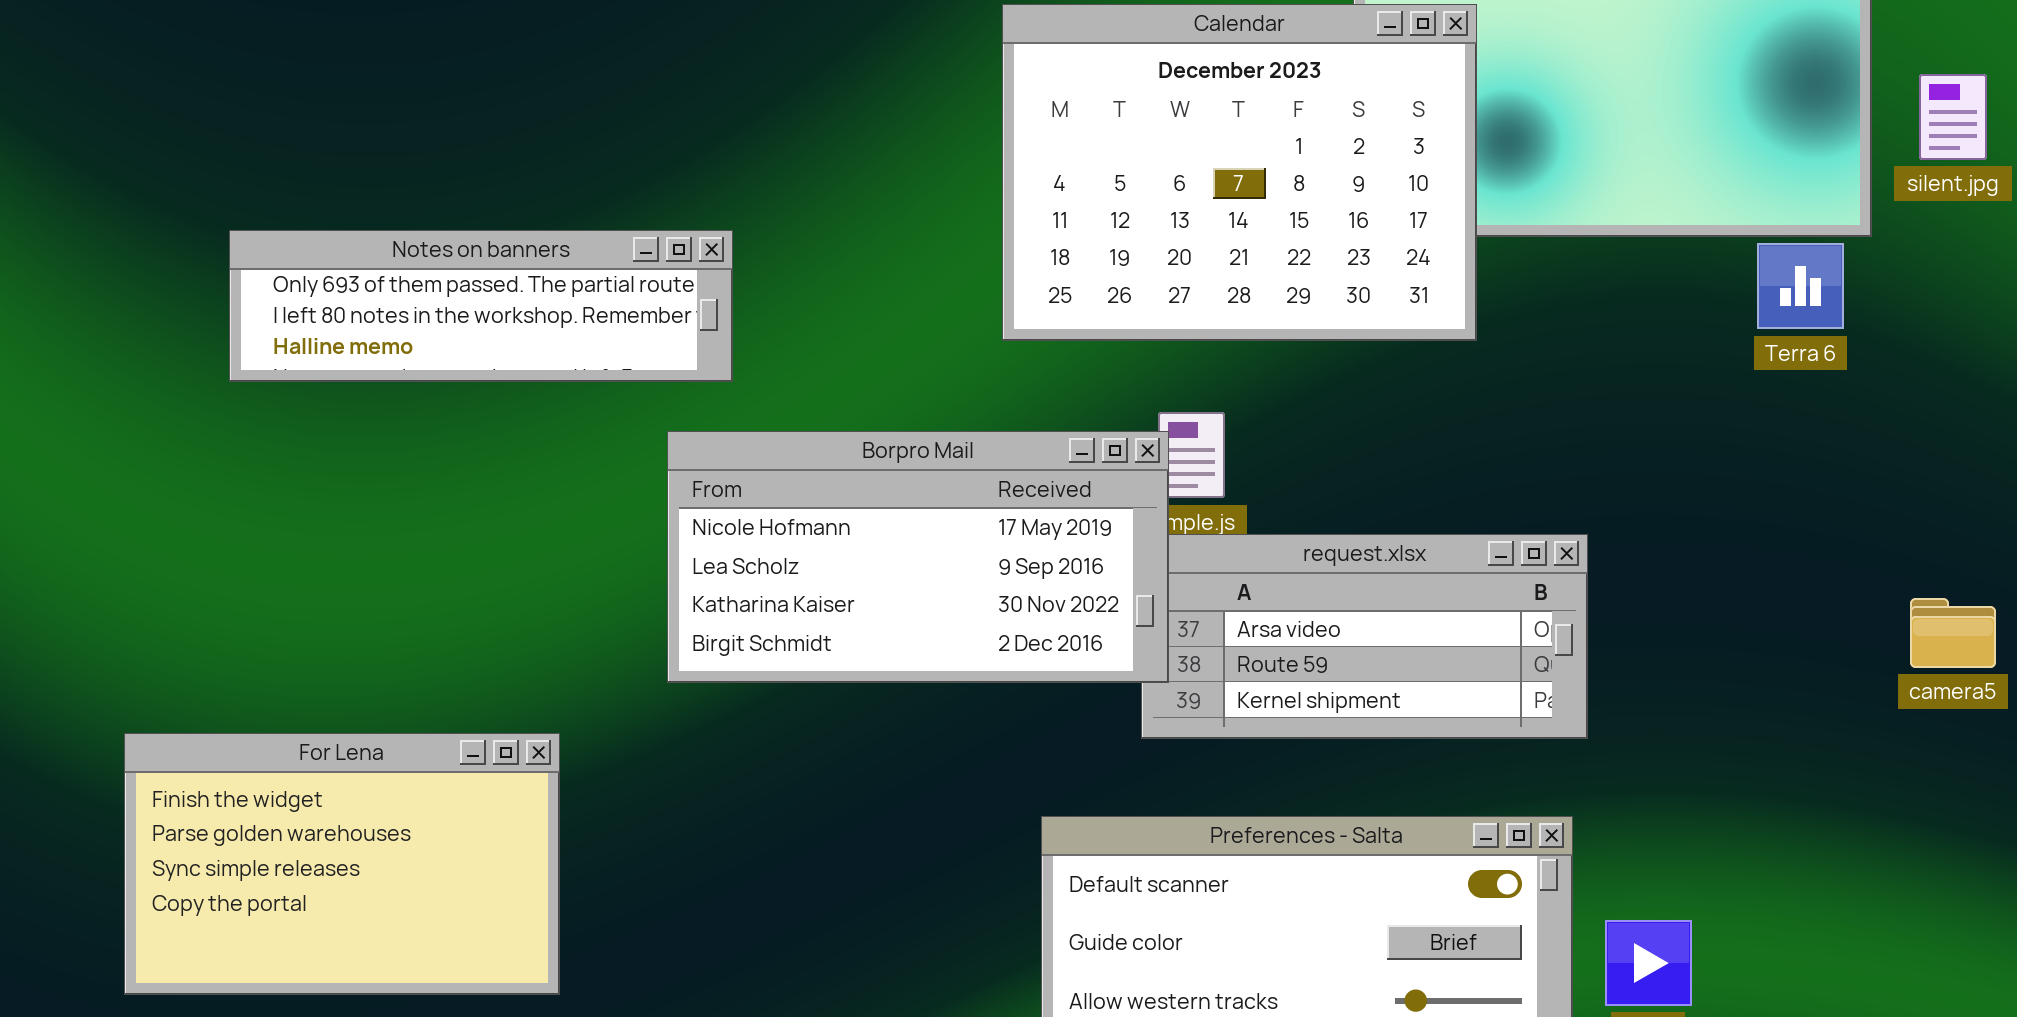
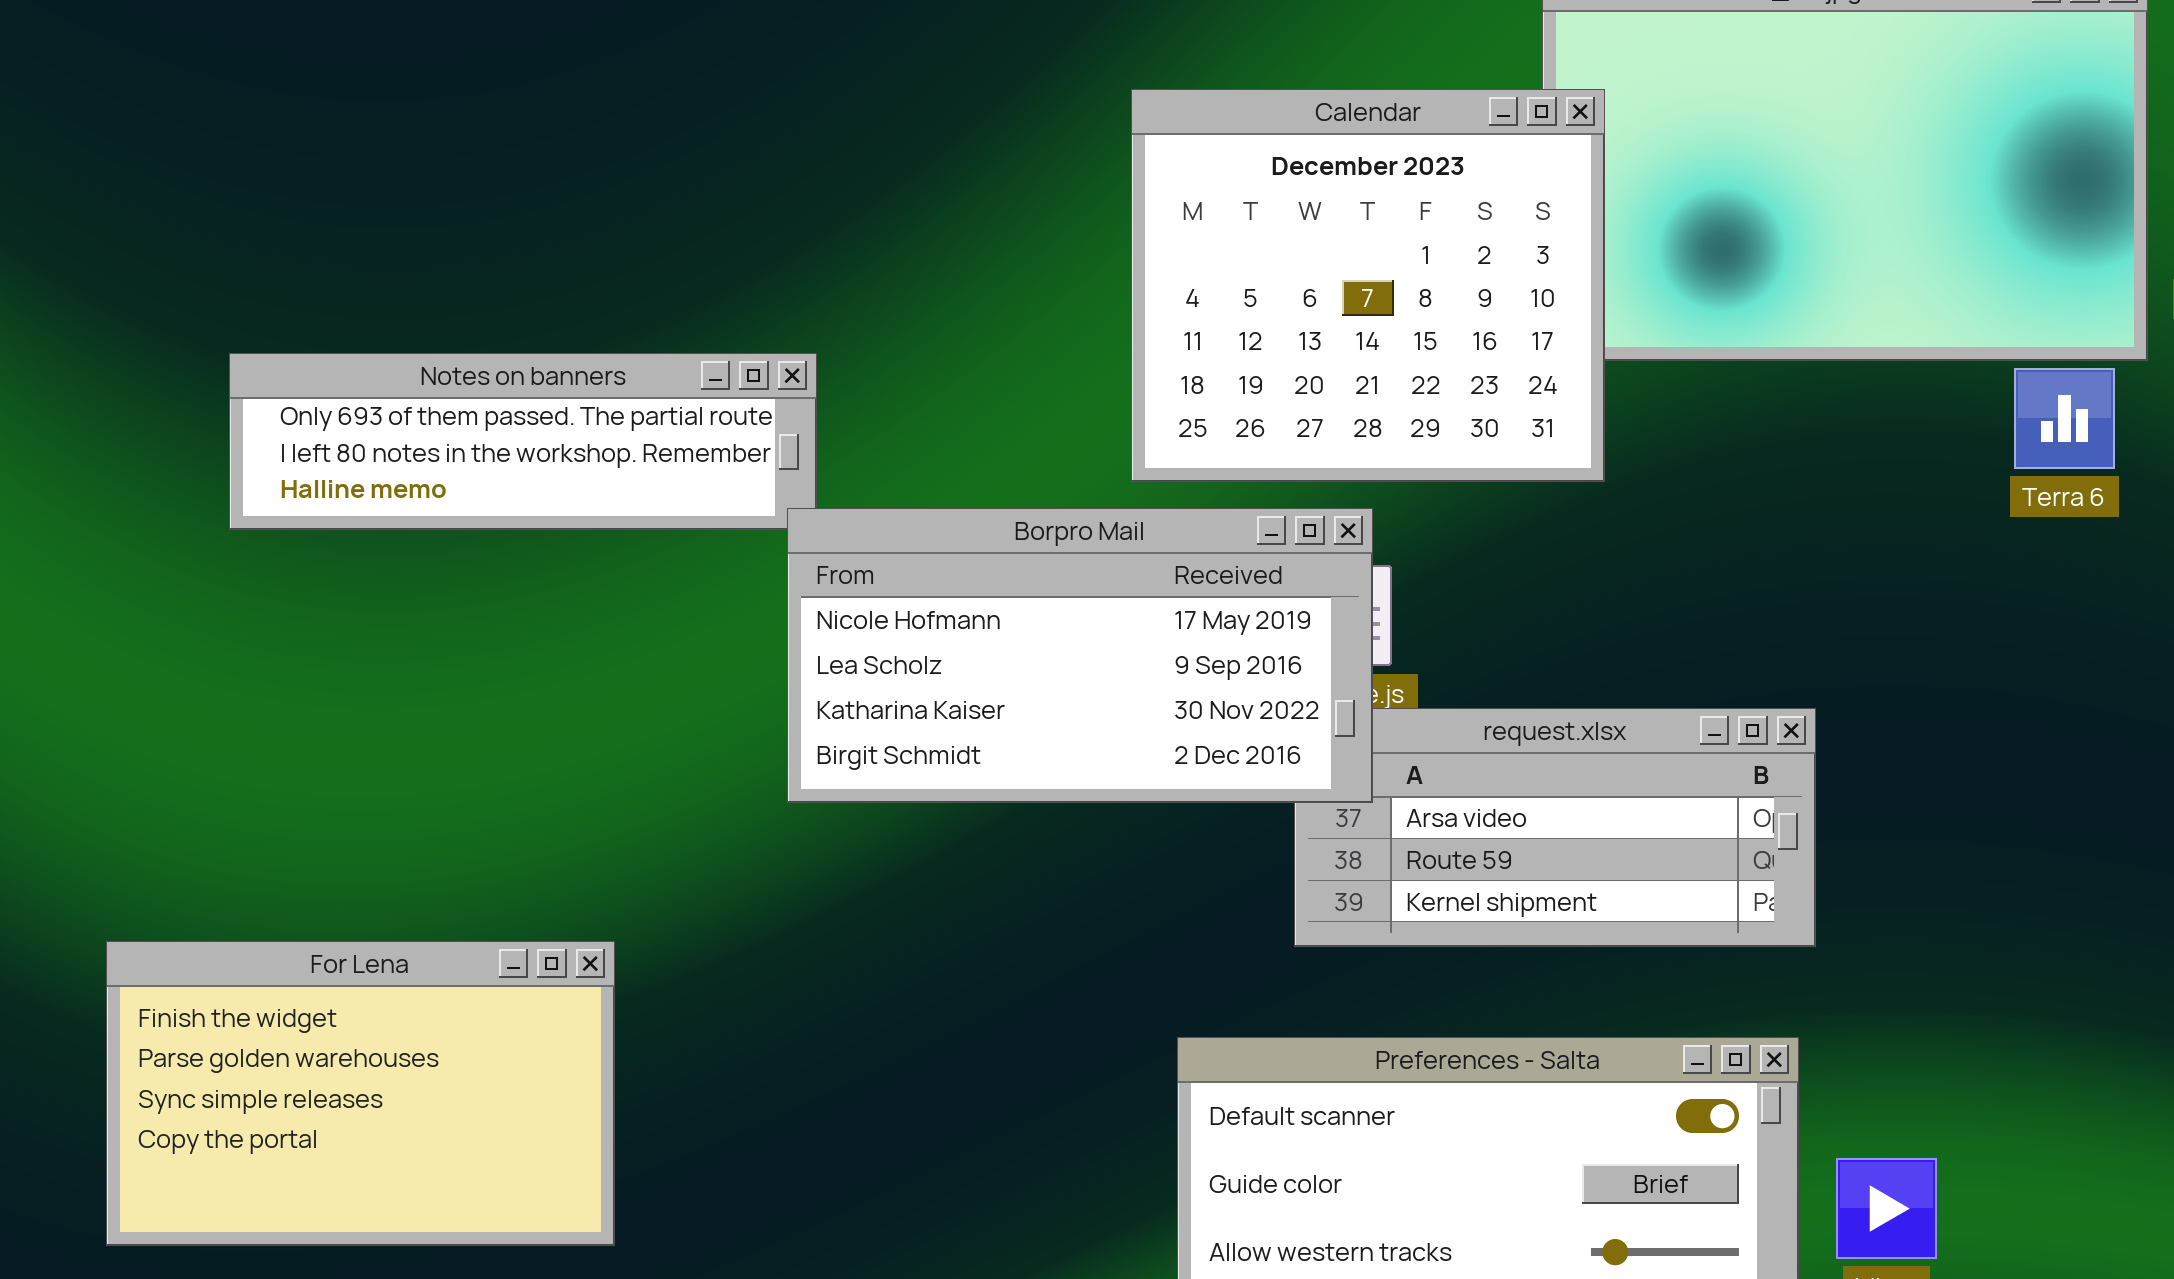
Calendar: [1002,4,1477,341] -> [1131,89,1605,482], resized
Borpro Mail: [667,431,1169,683] -> [787,508,1373,803], moved

